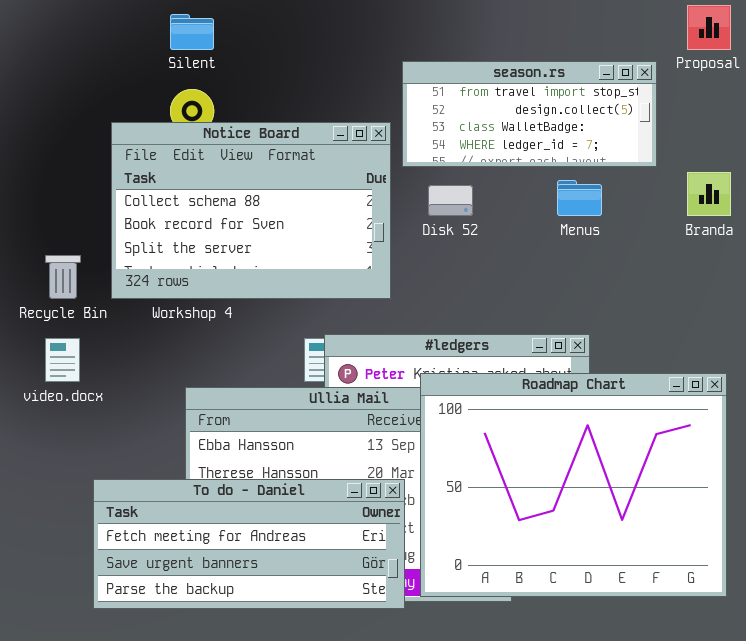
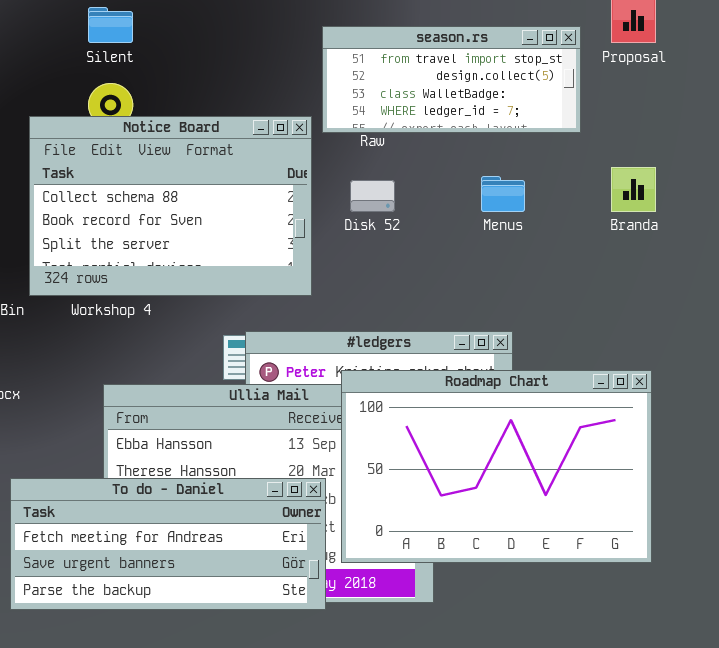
season.rs: [402,61,657,167] -> [322,26,581,133], moved
Roadmap Chart: [420,373,727,597] -> [341,370,652,563], resized

